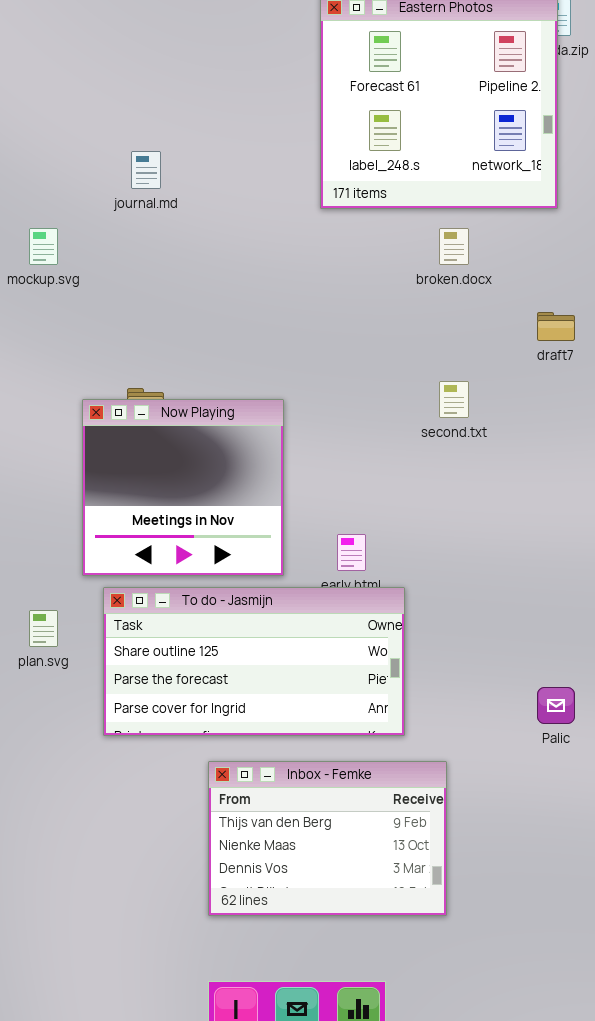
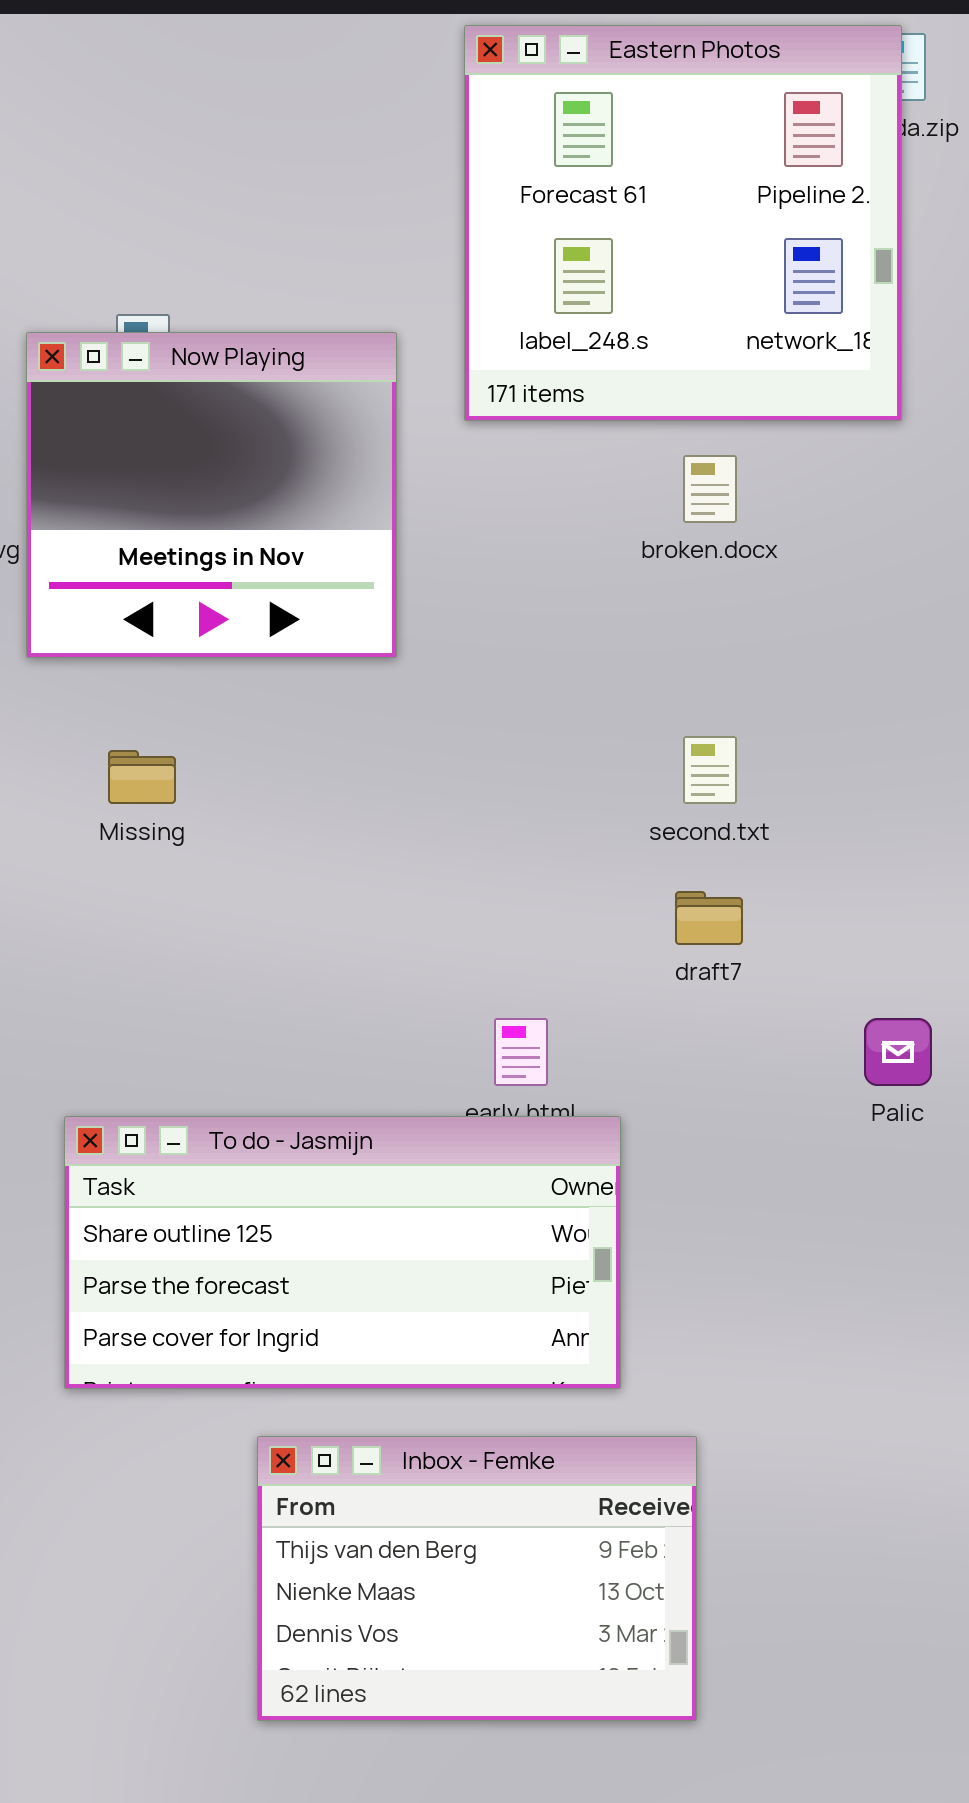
draft7: [537,312,575,341] -> [675,891,743,945], moved
Now Playing: [82,399,284,576] -> [26,332,397,658], moved
Palic: [537,687,575,724] -> [864,1018,932,1086], moved

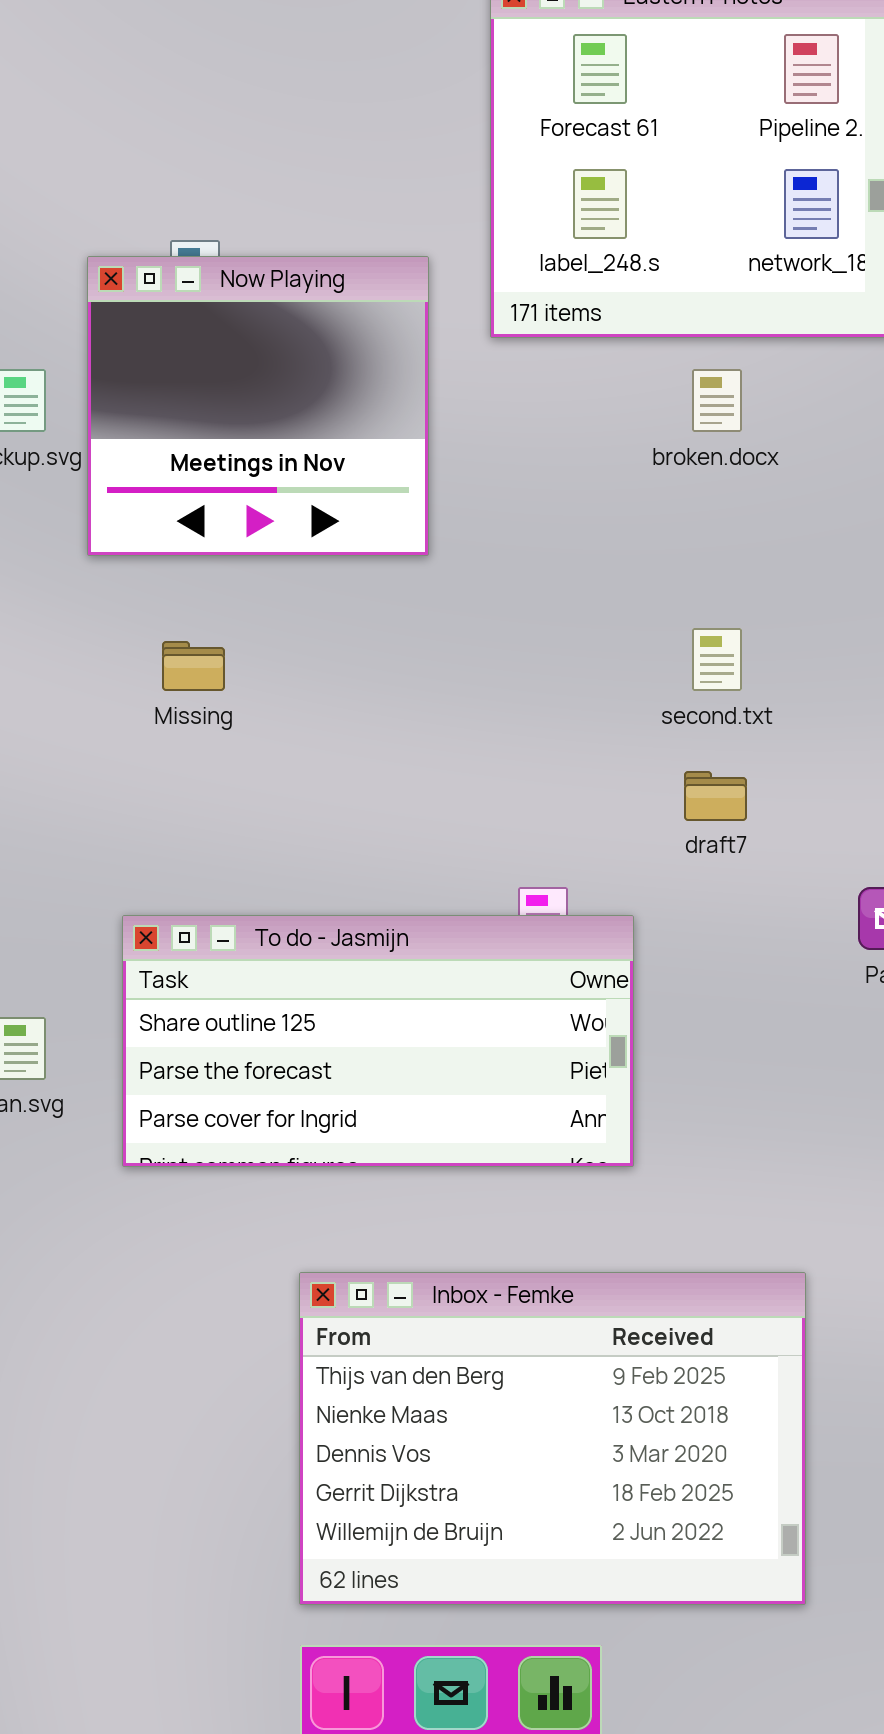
To do - Jasmijn: [64,1116,621,1389] -> [122,915,634,1167], moved
Inbox - Femke: [257,1436,697,1721] -> [299,1272,806,1605], resized

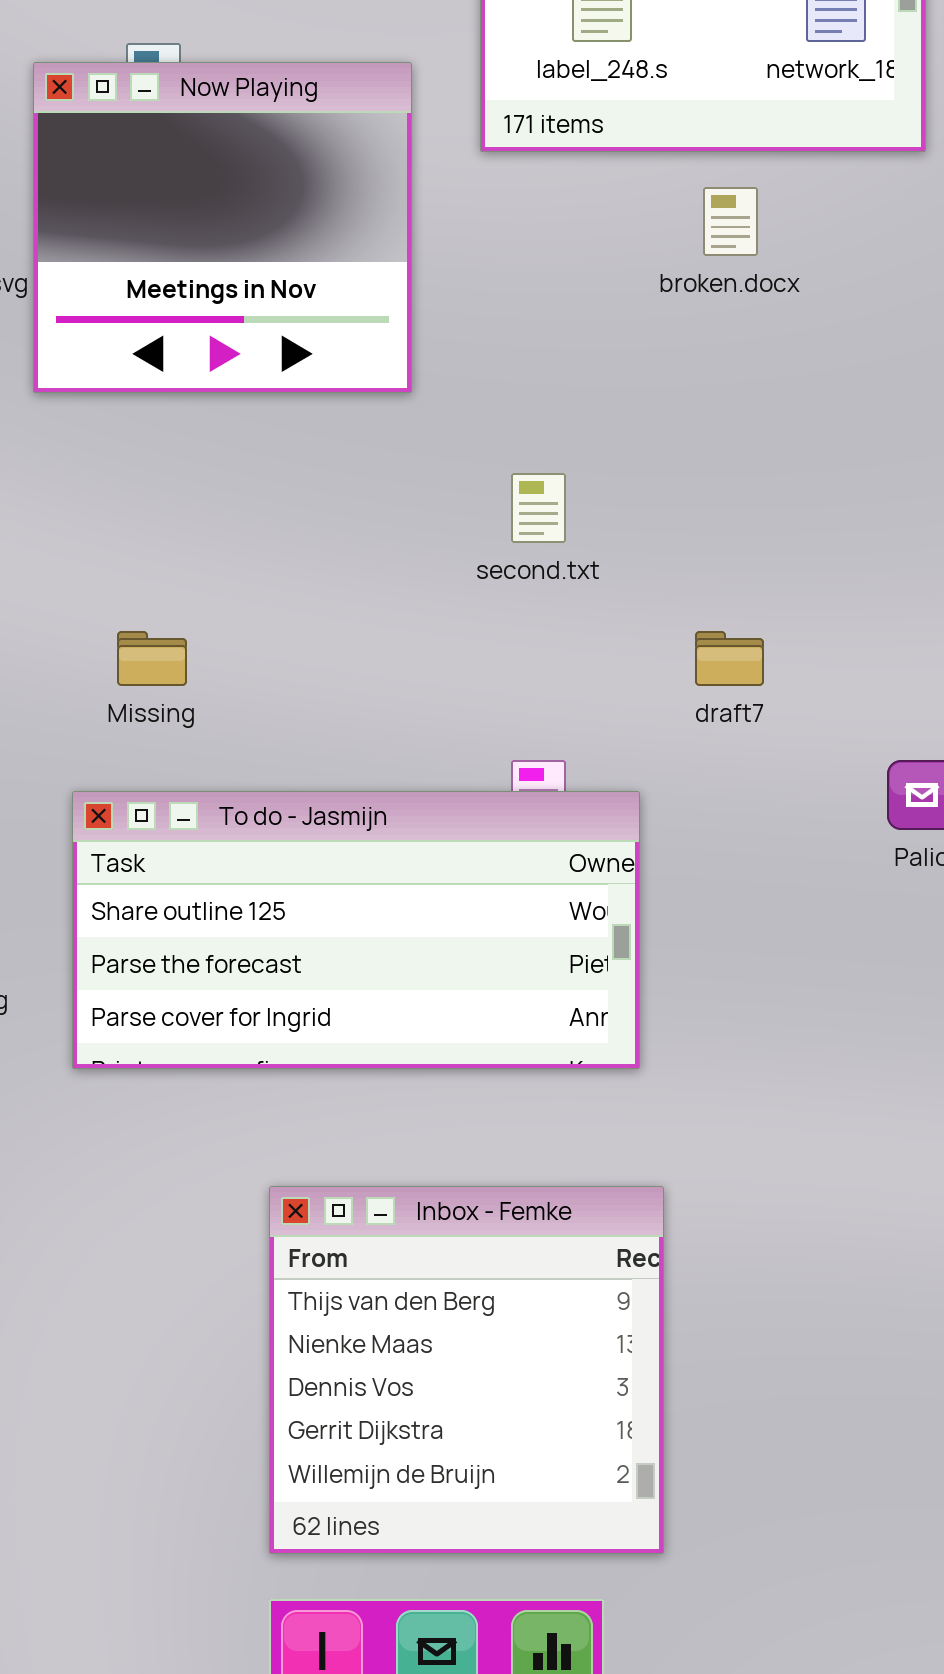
second.txt: [692,628,742,691] -> [511,473,566,543], moved
Missing: [162,641,225,691] -> [117,631,187,686], moved
Inbox - Femke: [299,1272,806,1605] -> [269,1186,664,1554], resized

